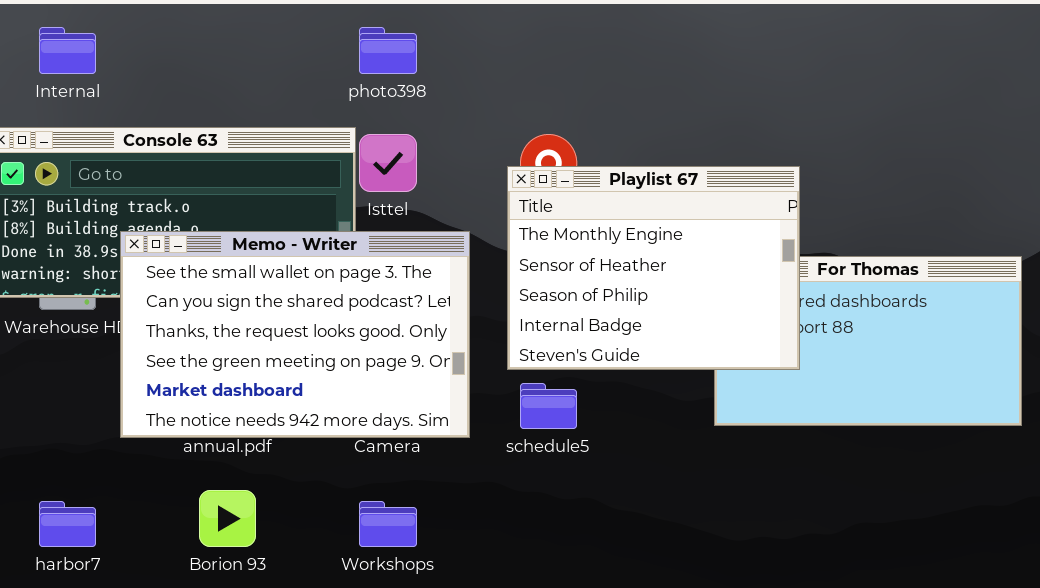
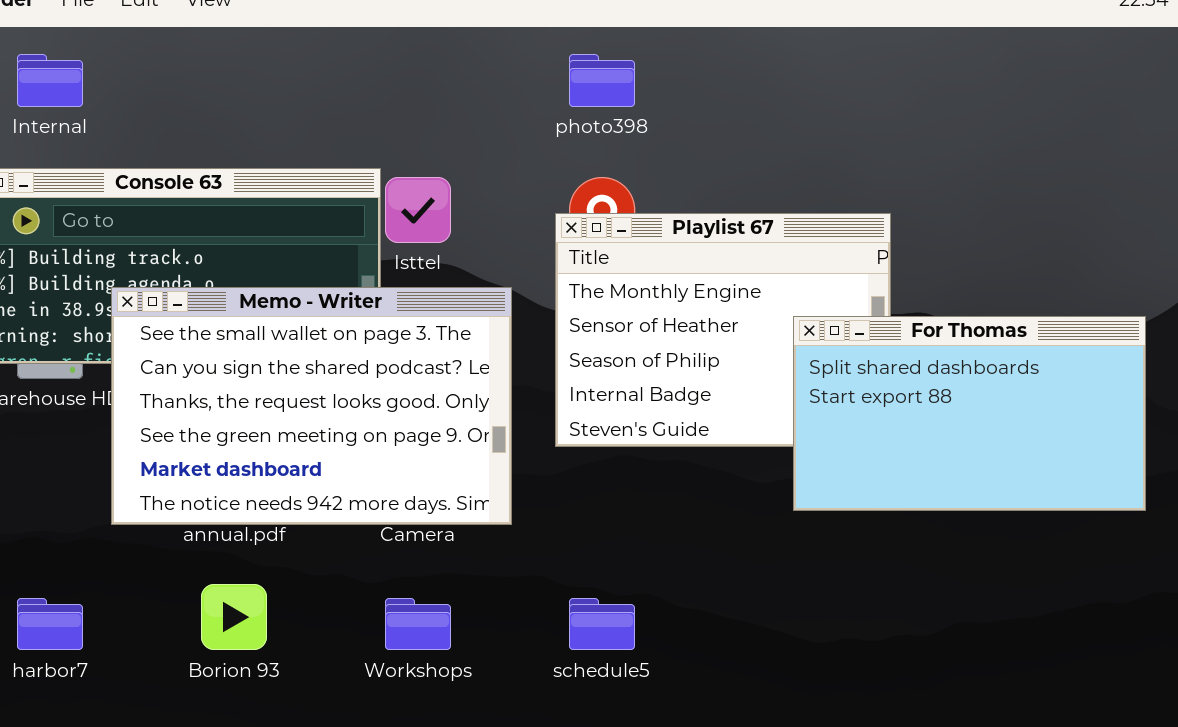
photo398: [359,27,417,74] -> [569,54,635,107], moved
For Thomas: [714,256,1022,426] -> [793,316,1146,511], raised
schedule5: [520,383,577,429] -> [569,598,635,650], moved

